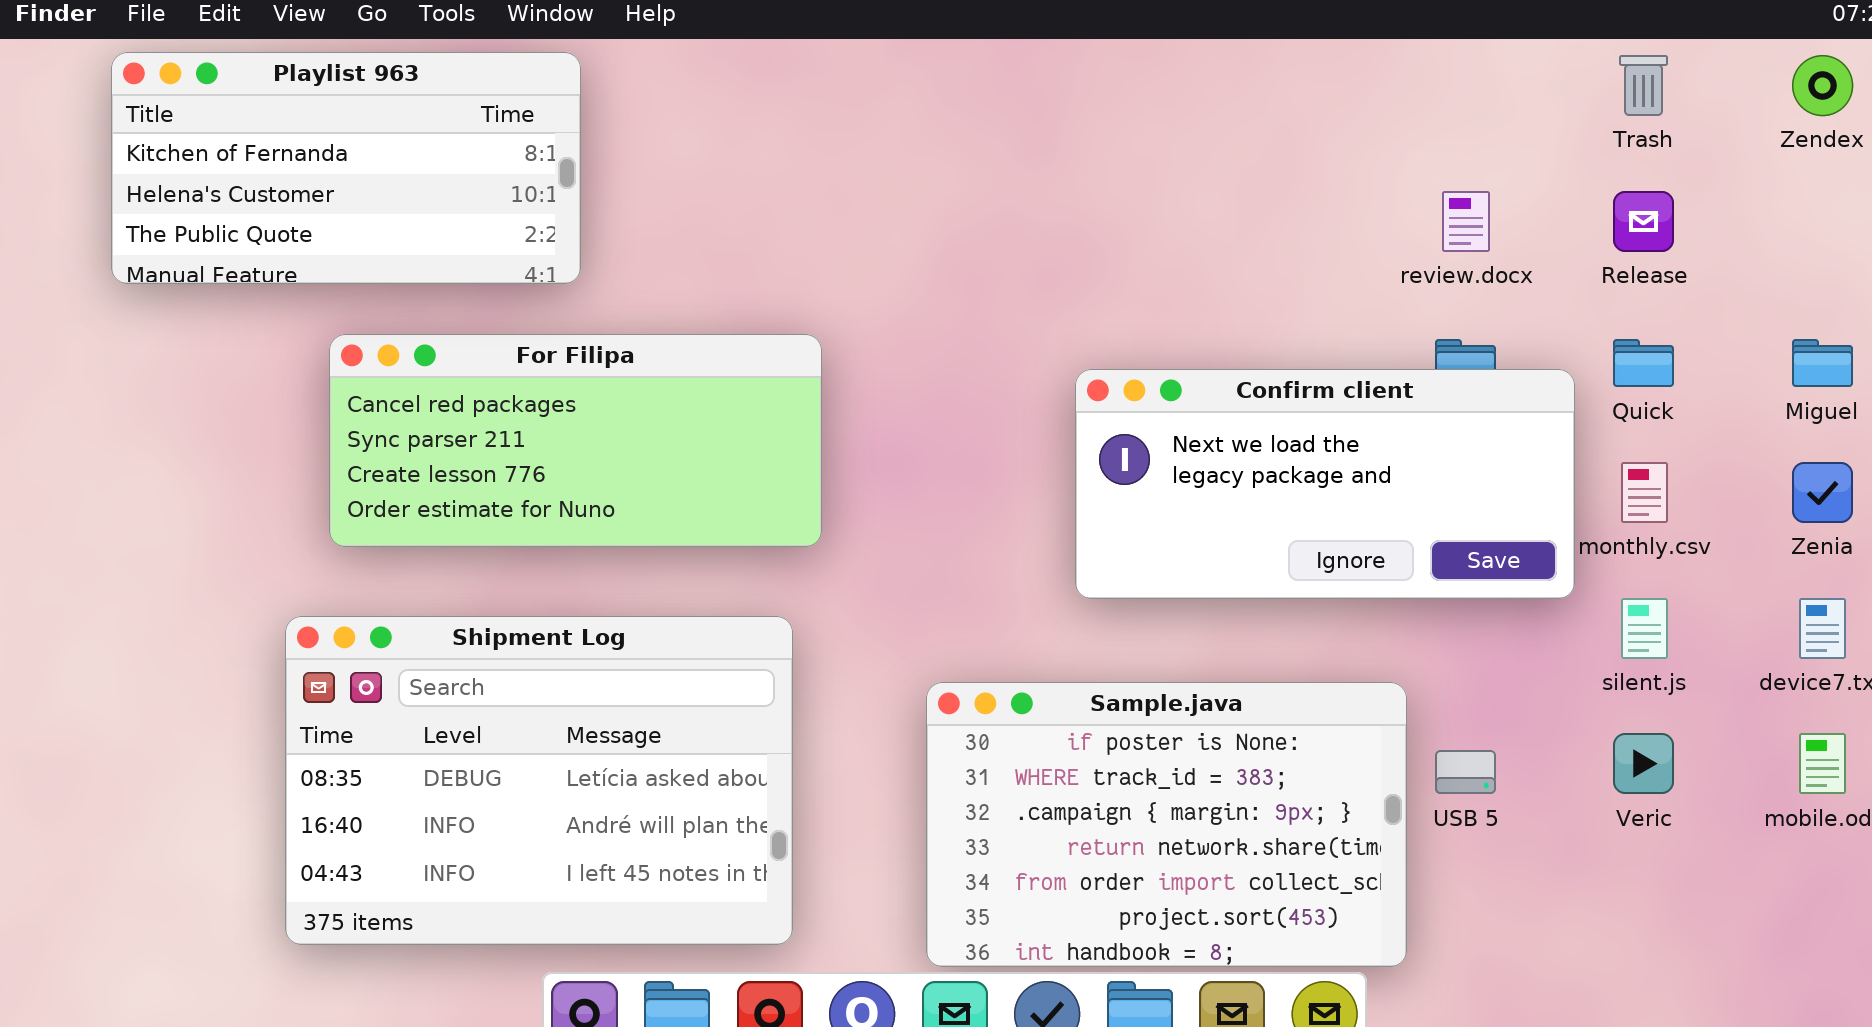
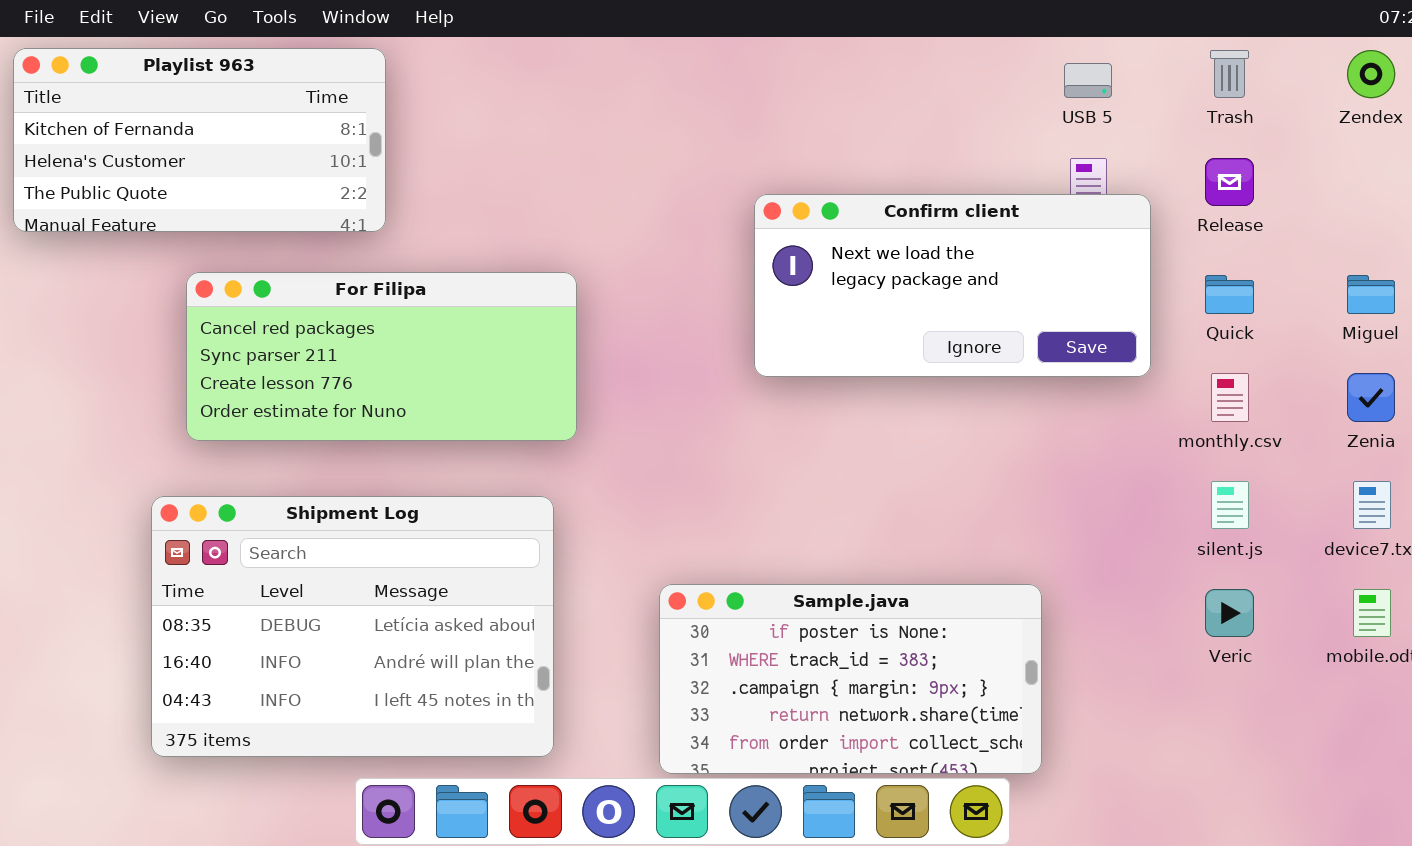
Confirm client: [1075,369,1575,599] -> [754,194,1151,377], moved
Sample.java: [926,682,1407,967] -> [659,584,1042,774], resized
USB 5: [1435,750,1496,794] -> [1064,63,1112,98], moved

